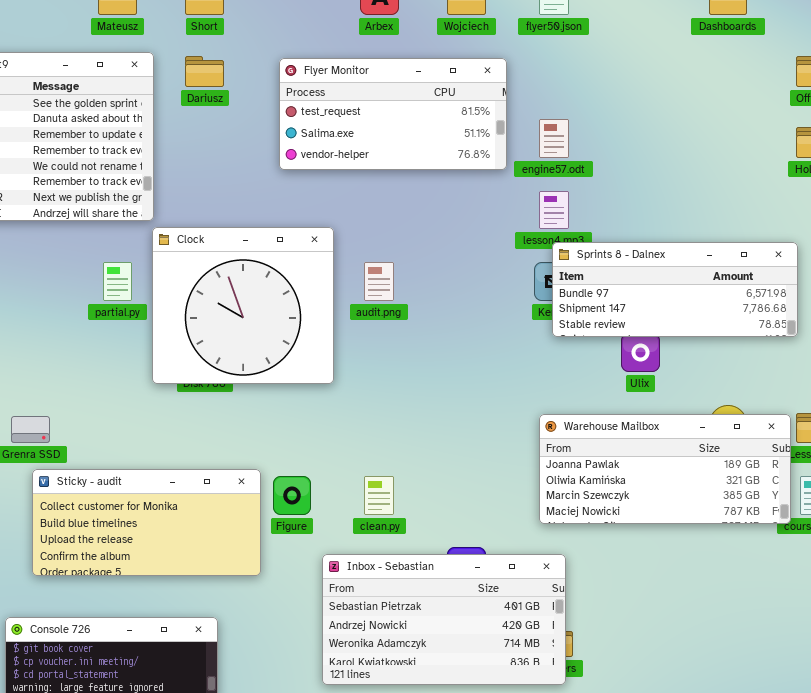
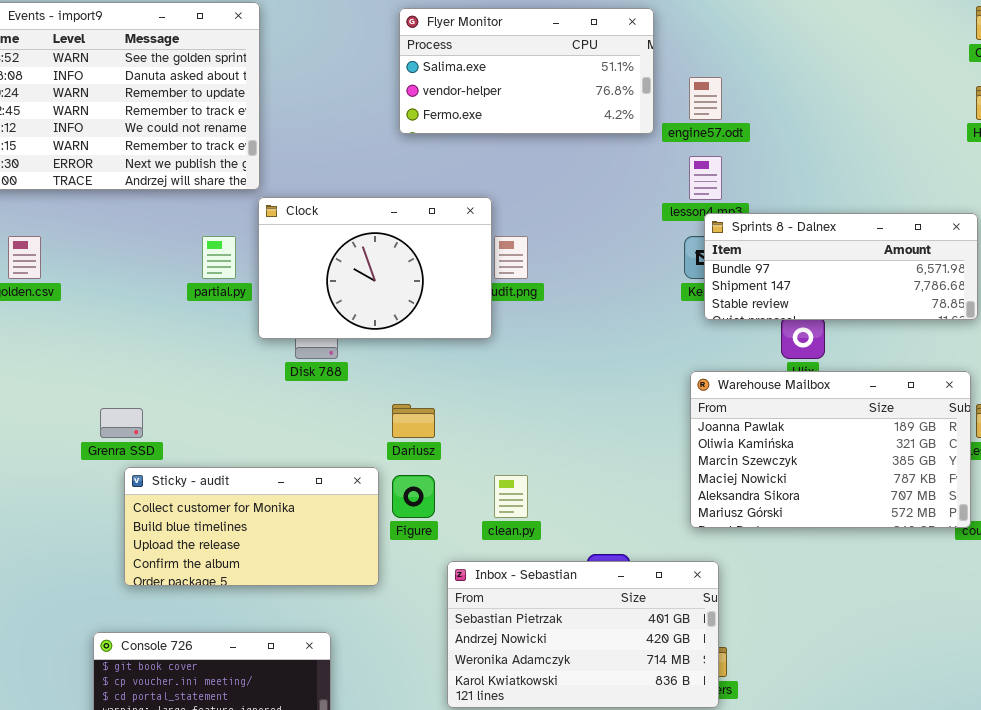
Dariusz: [185,56,224,87] -> [392,404,435,438], moved
Flyer Monitor: [279,58,507,170] -> [399,8,654,134], scrolled down 1 row
Clock: [152,227,334,384] -> [258,197,492,339], resized
Warehouse Mailbox: [539,414,791,524] -> [690,371,971,528], resized

